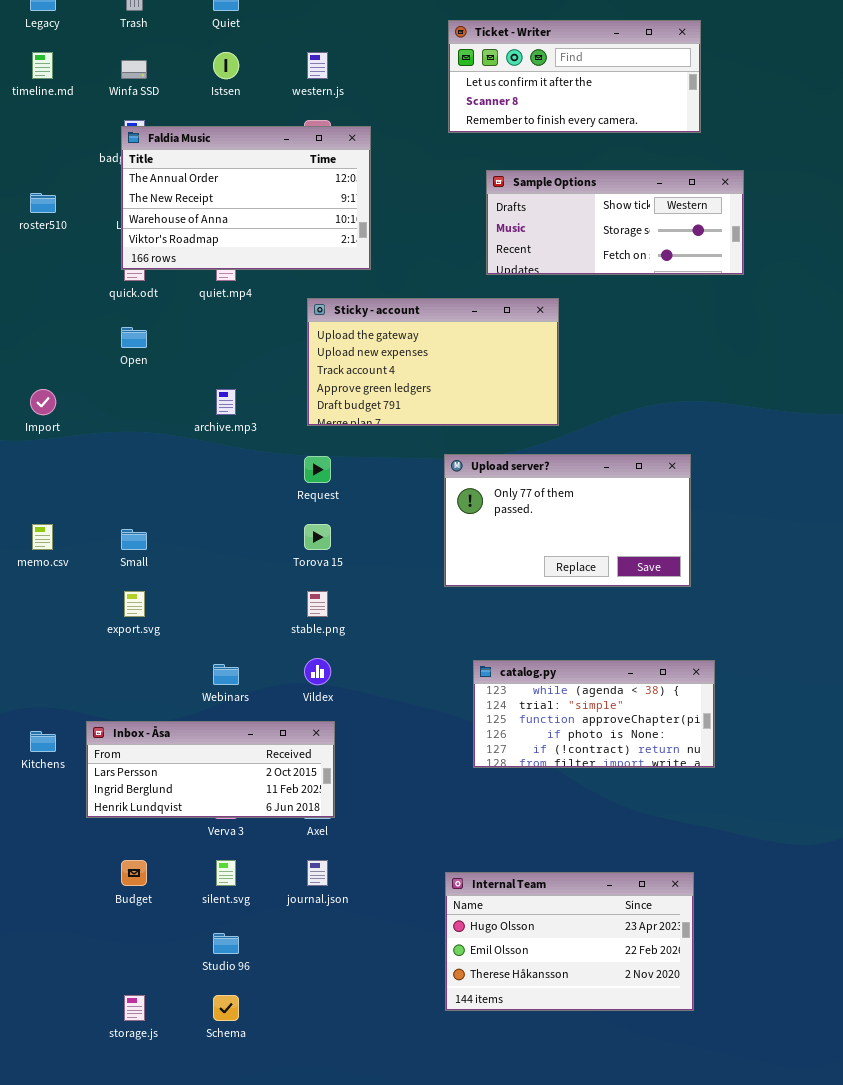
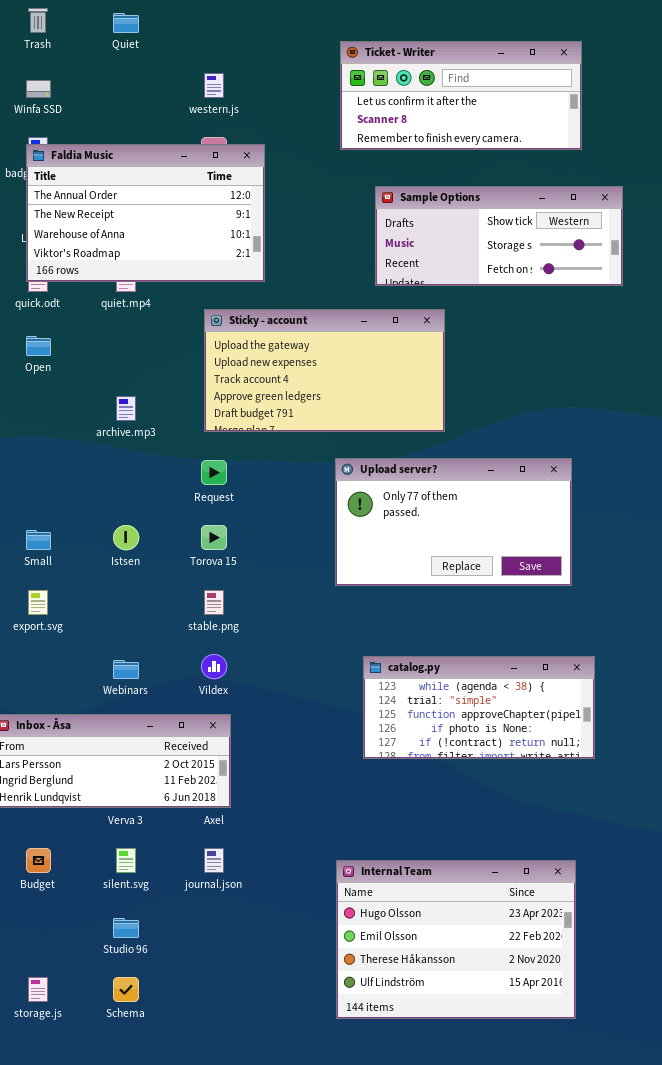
Istsen: [213,52,239,79] -> [113,525,139,550], moved
Internal Team: [445,872,694,1011] -> [336,860,576,1019], resized

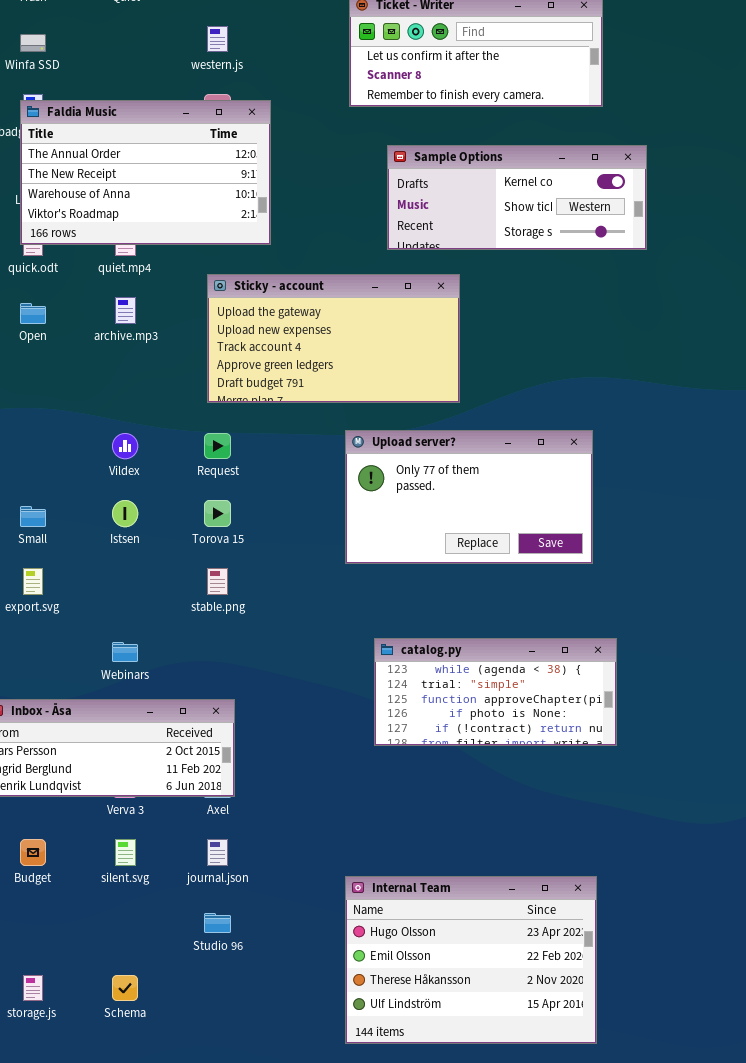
Sample Options: [375,186,623,286] -> [387,145,647,250], scrolled up 1 row
archive.mp3: [116,396,136,421] -> [115,297,136,324], moved
Vildex: [201,654,227,679] -> [112,433,138,459], moved
Internal Team: [336,860,576,1019] -> [345,876,597,1044], moved
Studio 96: [113,918,139,938] -> [204,913,231,933], moved

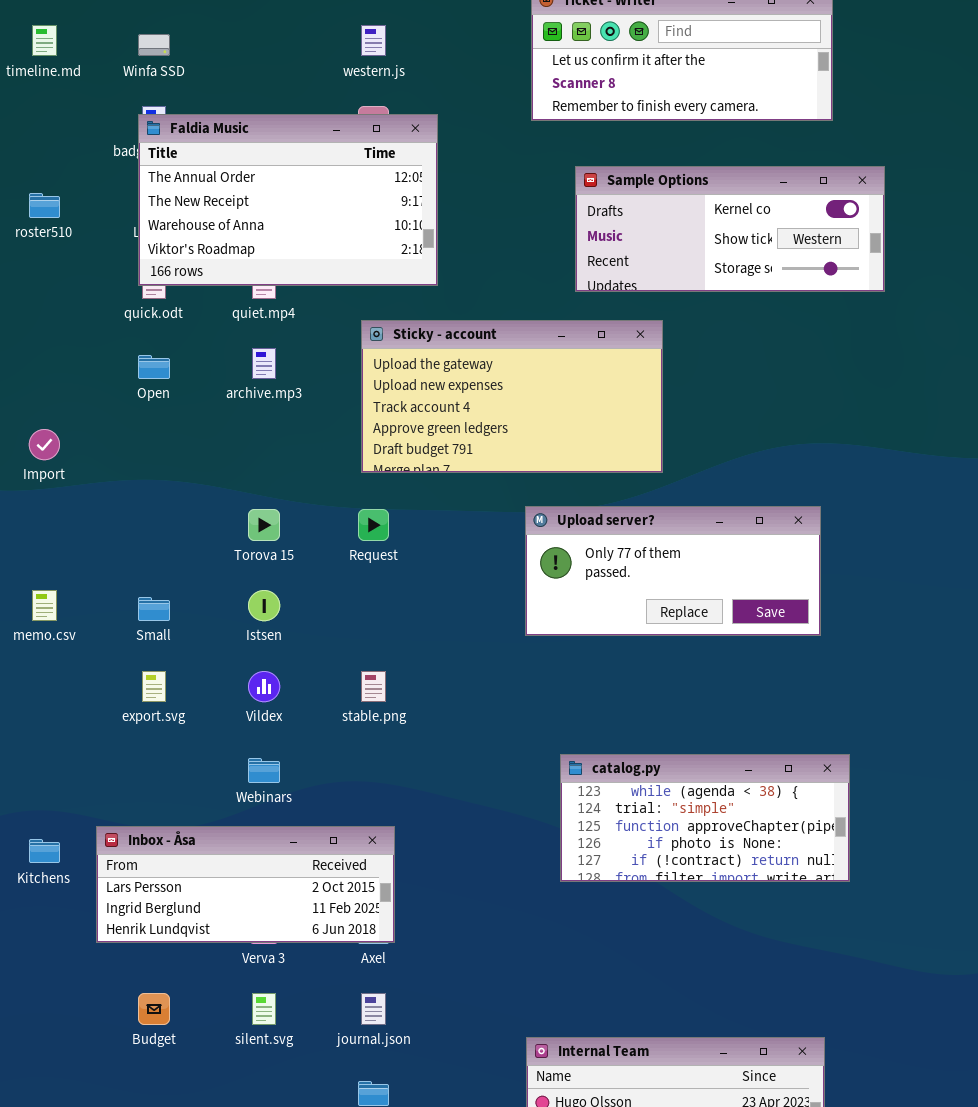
Upload server?: [345,430,593,564] -> [525,506,821,636], resized
Vildex: [112,433,138,459] -> [248,671,280,702], moved
Torova 15: [204,500,231,527] -> [248,509,280,541], moved

